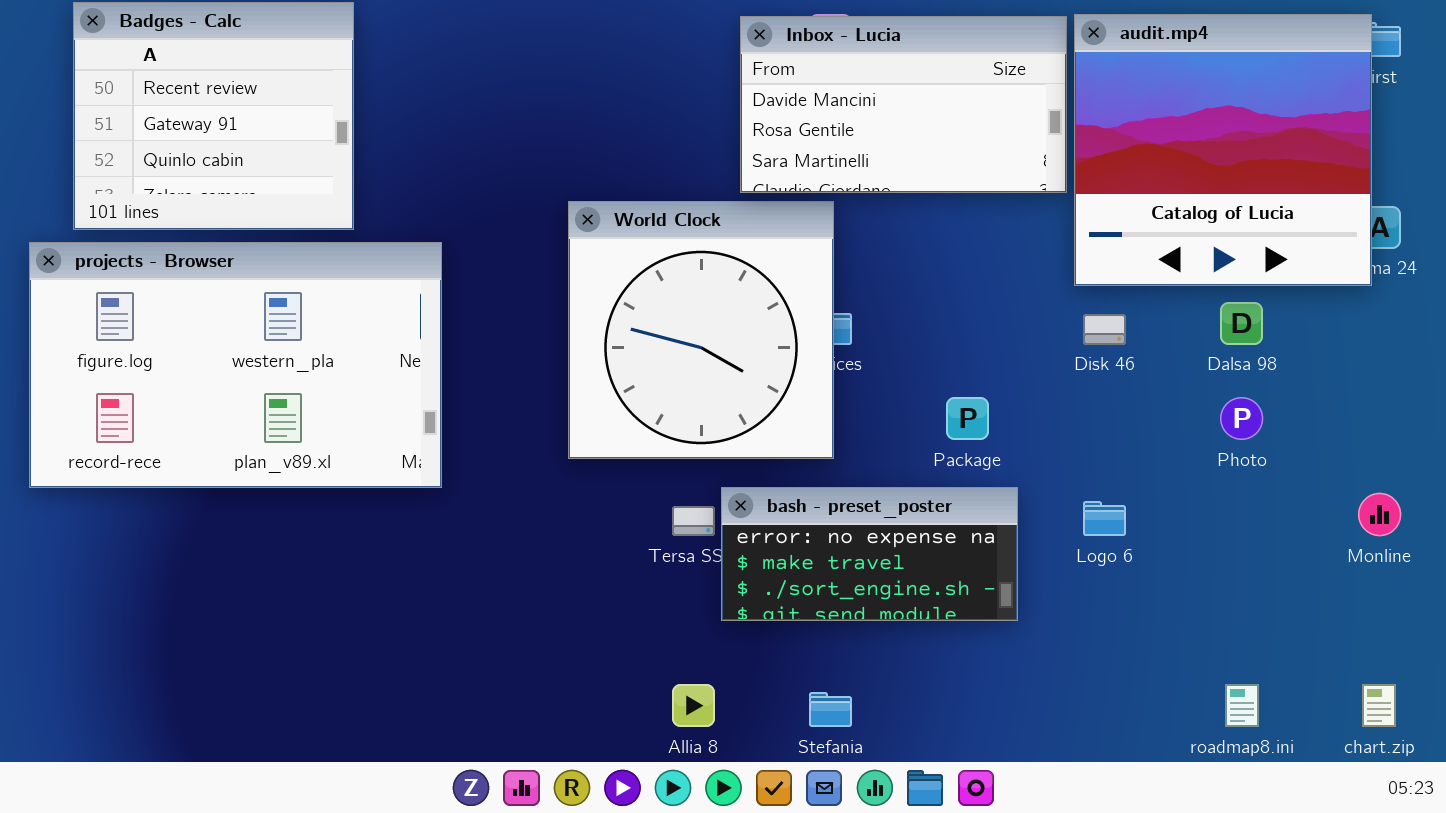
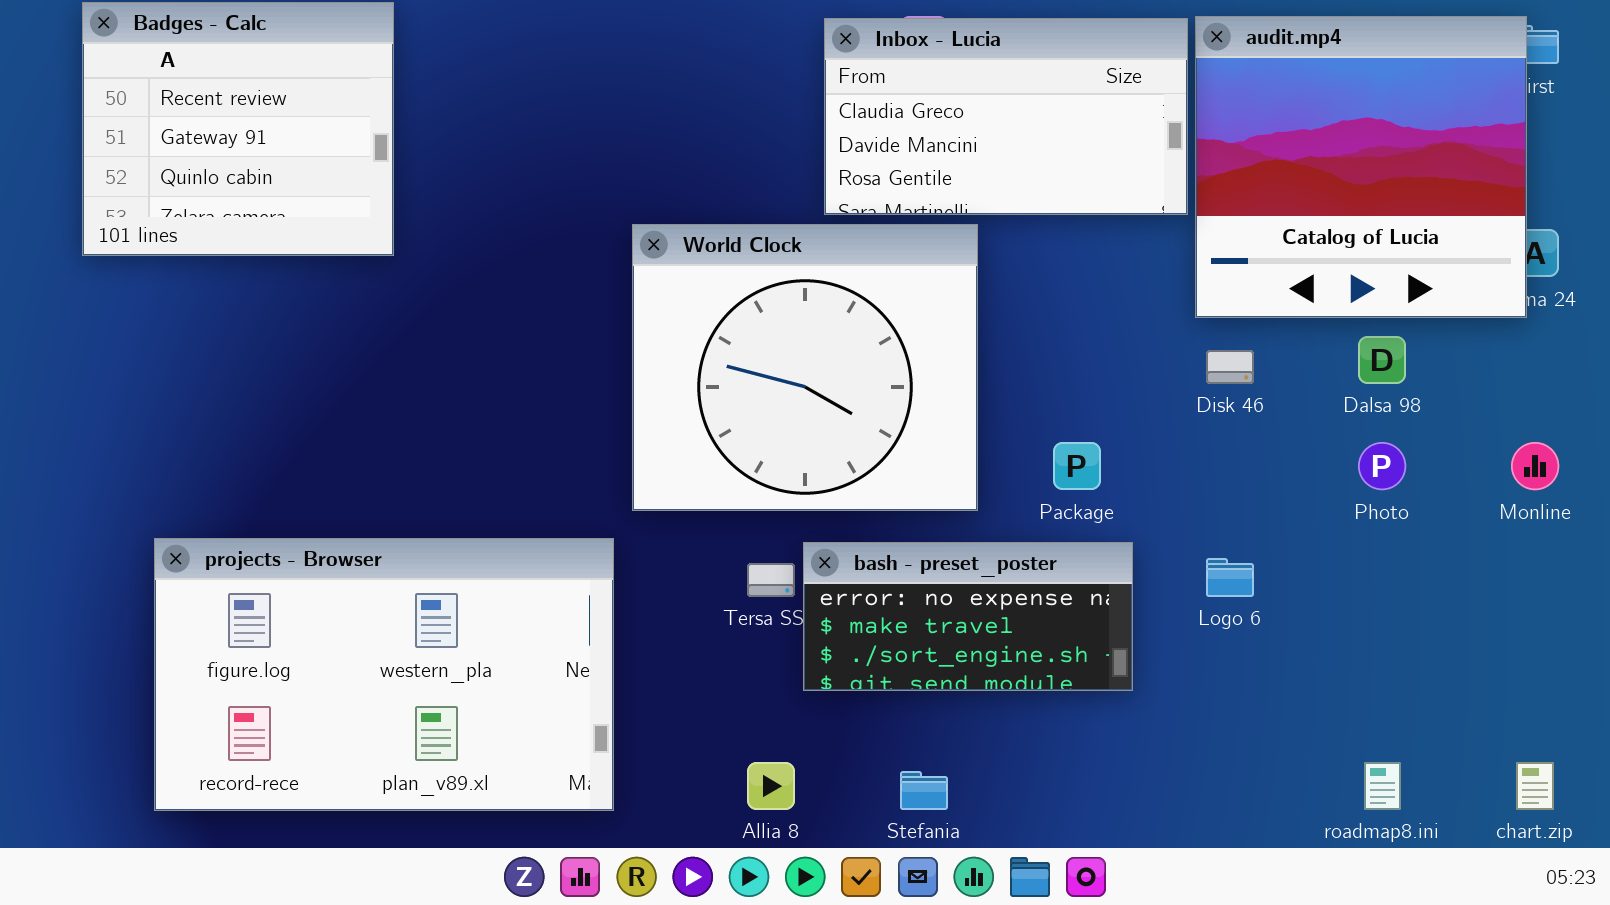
Inbox - Lucia: [740,16,1067,193] -> [824,18,1188,215], scrolled up 1 row
World Clock: [568,201,834,459] -> [632,224,978,511], resized
projects - Browser: [29,242,442,488] -> [154,538,614,811], moved
Monline: [1358,493,1401,536] -> [1511,442,1559,490], moved

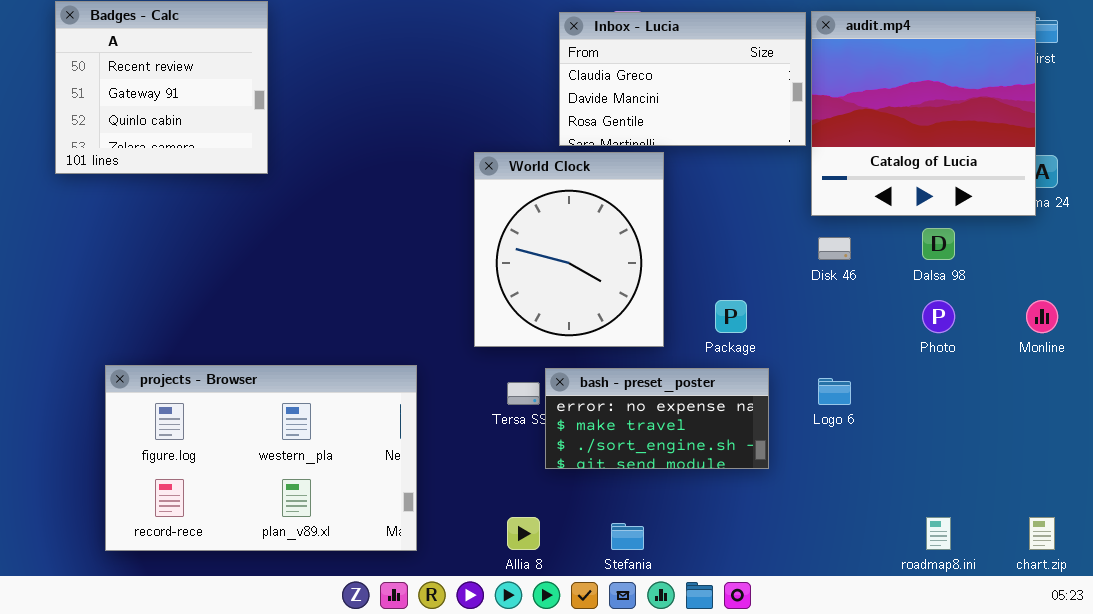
World Clock: [632,224,978,511] -> [474,152,664,347], resized

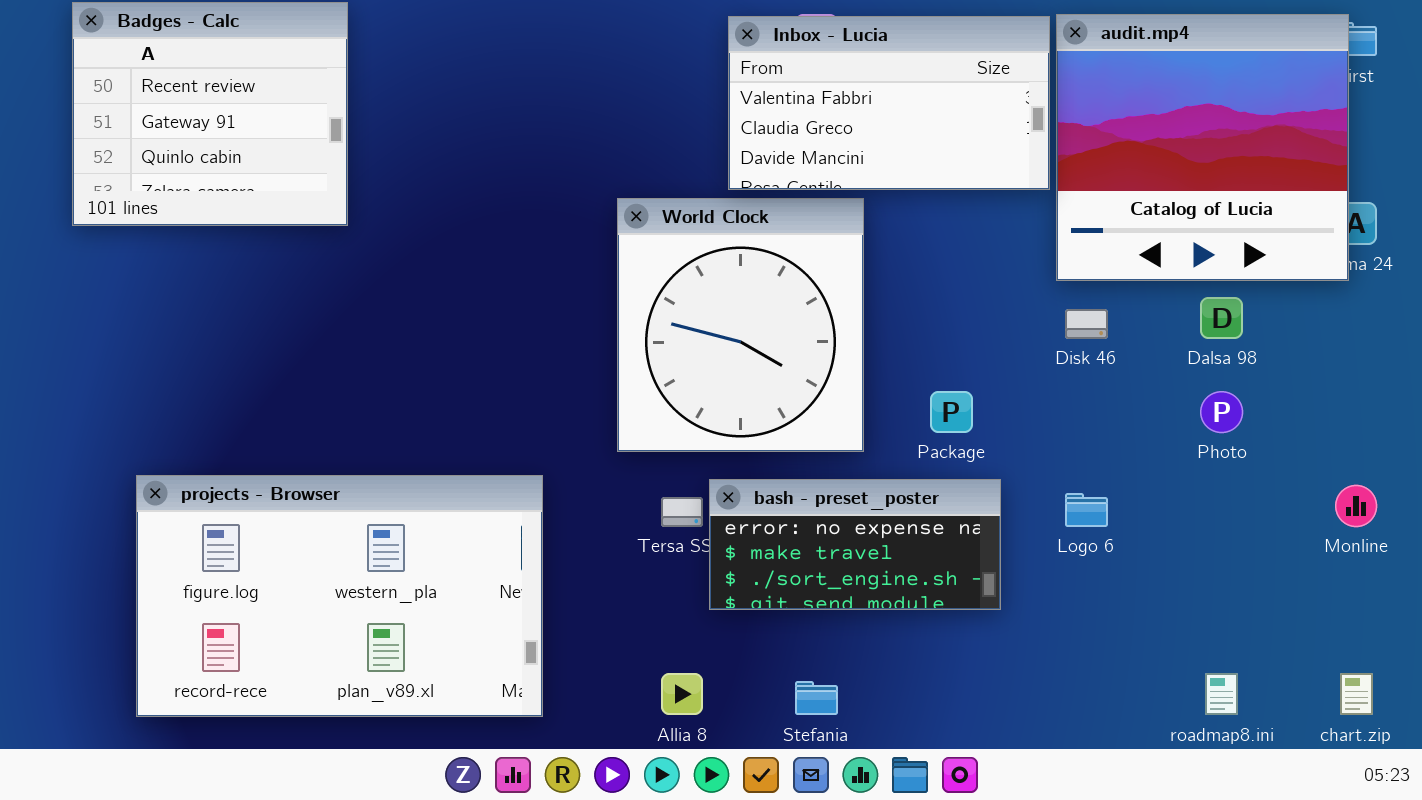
Inbox - Lucia: [559,12,806,146] -> [728,16,1050,190], scrolled up 1 row
Monline: [1026,300,1058,333] -> [1335,485,1377,527], moved

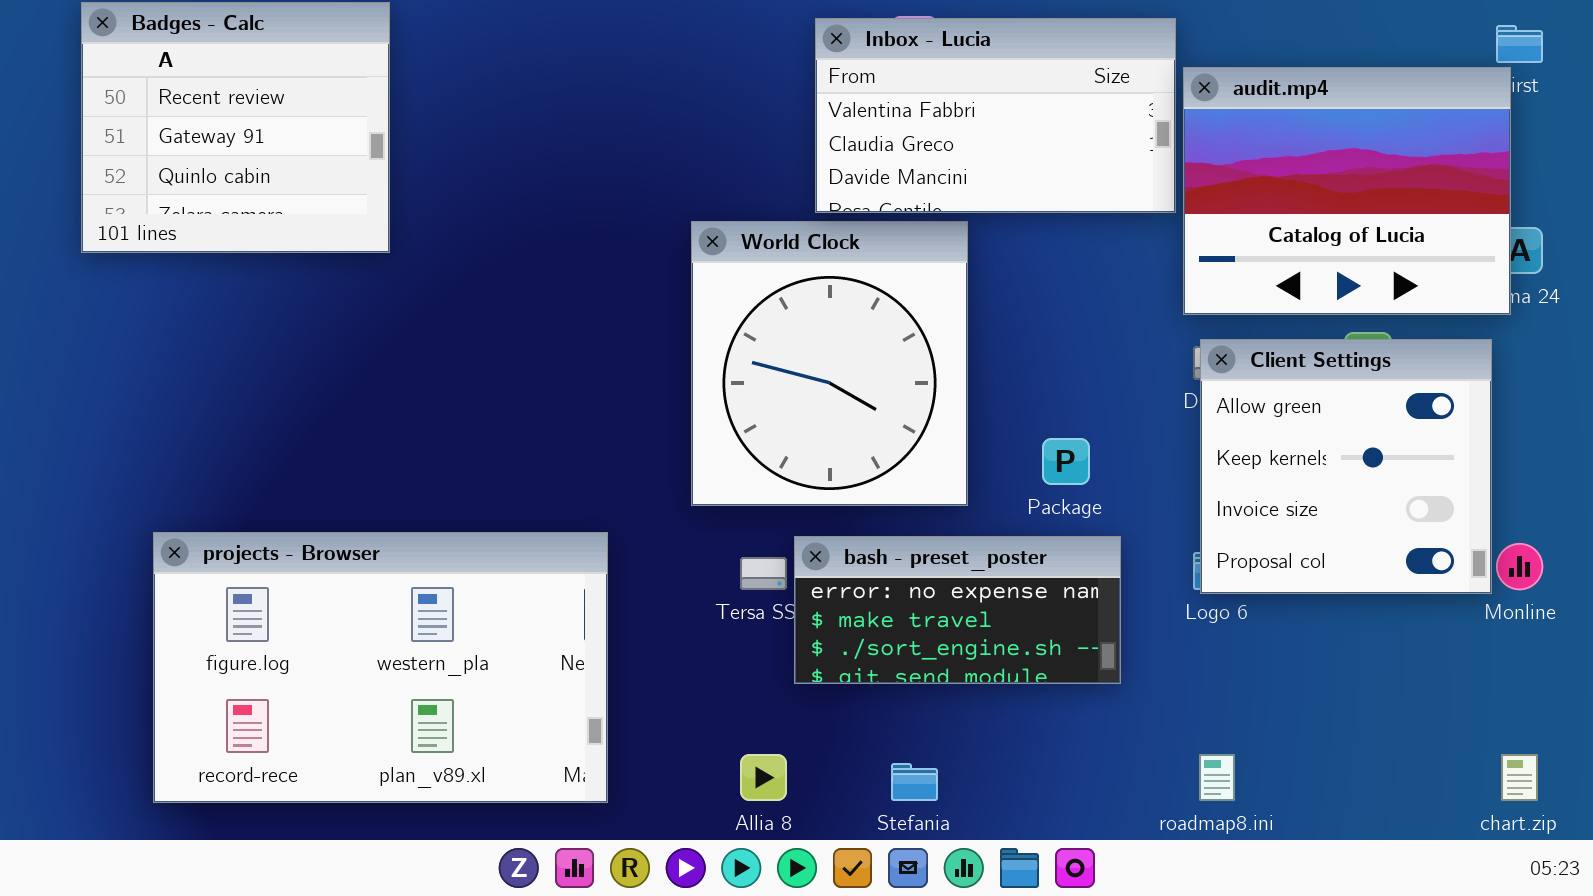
audit.mp4: [1056,14,1349,281] -> [1183,67,1511,315], resized
Client Settings: none -> [1200,339,1492,594], opened
roadmap8.ini: [1205,673,1238,715] -> [1199,754,1235,801], moved

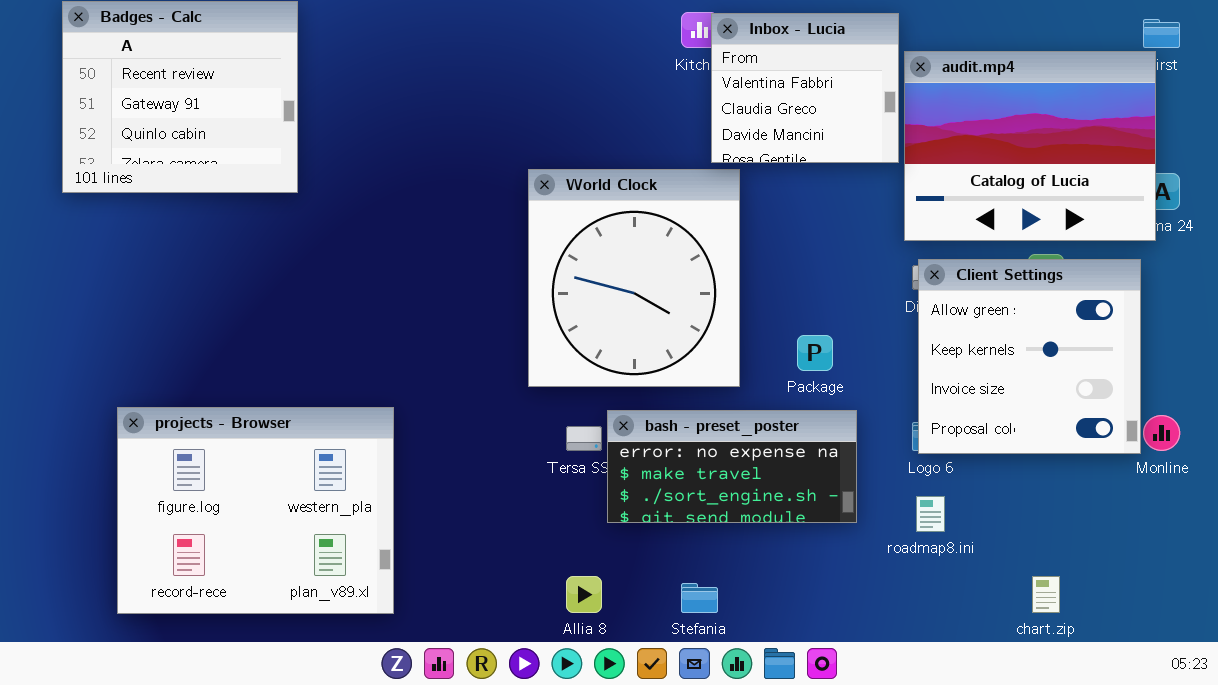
Inbox - Lucia: [815,18,1176,213] -> [711,13,899,163], resized
projects - Browser: [153,532,608,803] -> [117,407,394,614], resized
roadmap8.ini: [1199,754,1235,801] -> [916,496,945,532], moved
chart.zip: [1501,754,1538,801] -> [1032,576,1060,613], moved

